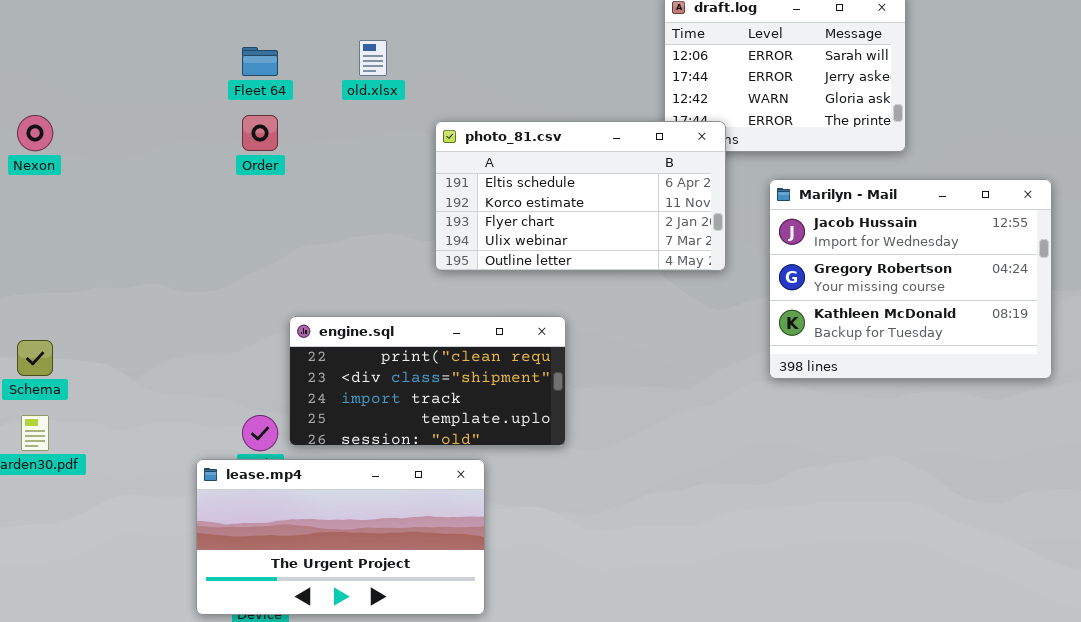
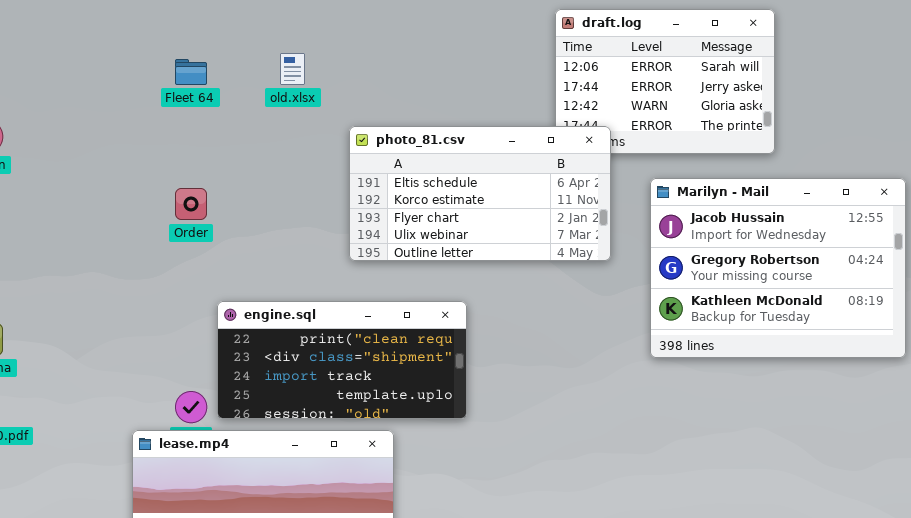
Order: [242,115,278,151] -> [175,188,207,220], moved

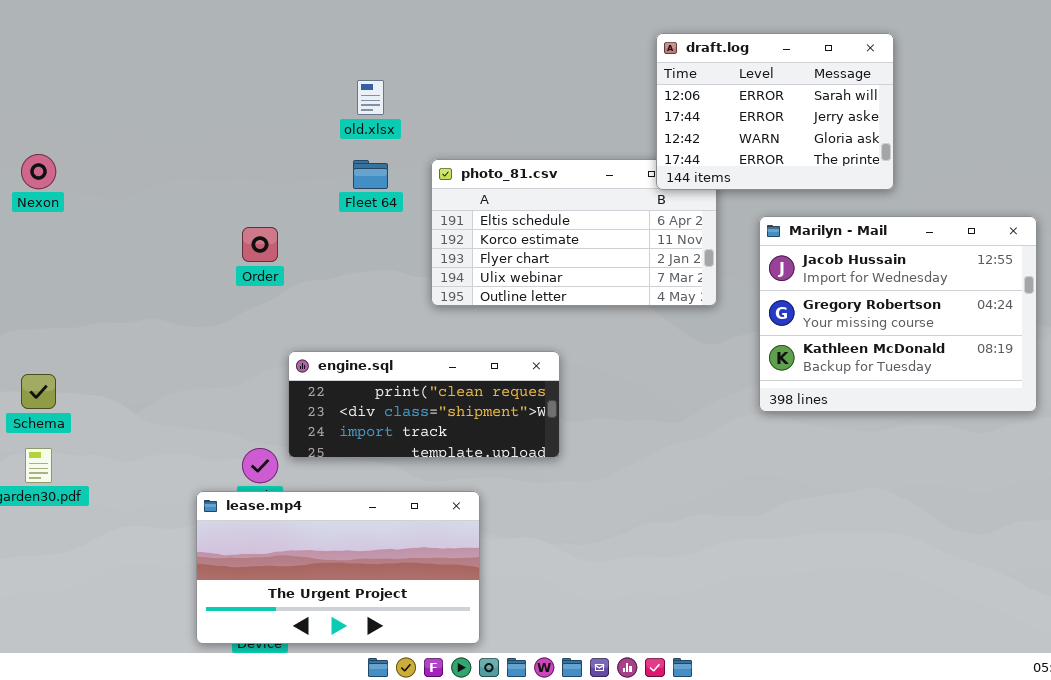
draft.log: [555,9,775,154] -> [656,33,894,190], raised
Fleet 64: [175,59,207,85] -> [353,160,388,189], moved
engine.sql: [217,301,467,419] -> [288,351,560,458], resized

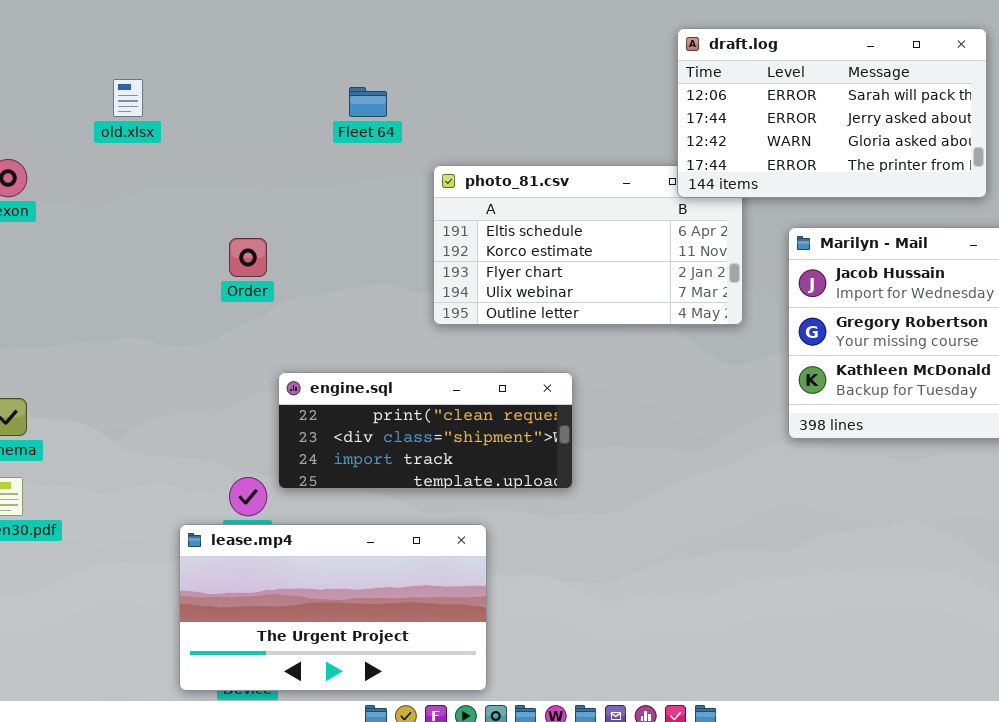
draft.log: [656,33,894,190] -> [677,28,987,198], resized
old.xlsx: [357,80,384,115] -> [113,79,143,117], moved
Fleet 64: [353,160,388,189] -> [349,87,387,117], moved

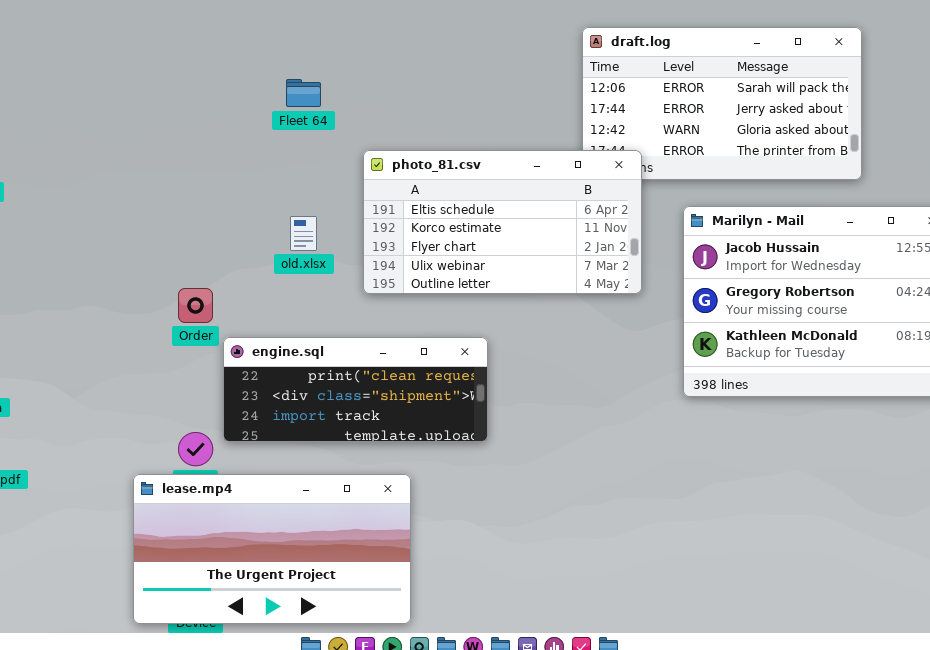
old.xlsx: [113,79,143,117] -> [290,216,317,251], moved
photo_81.csv: [433,165,743,325] -> [363,150,642,294], raised
Order: [229,238,267,277] -> [178,288,213,323], moved

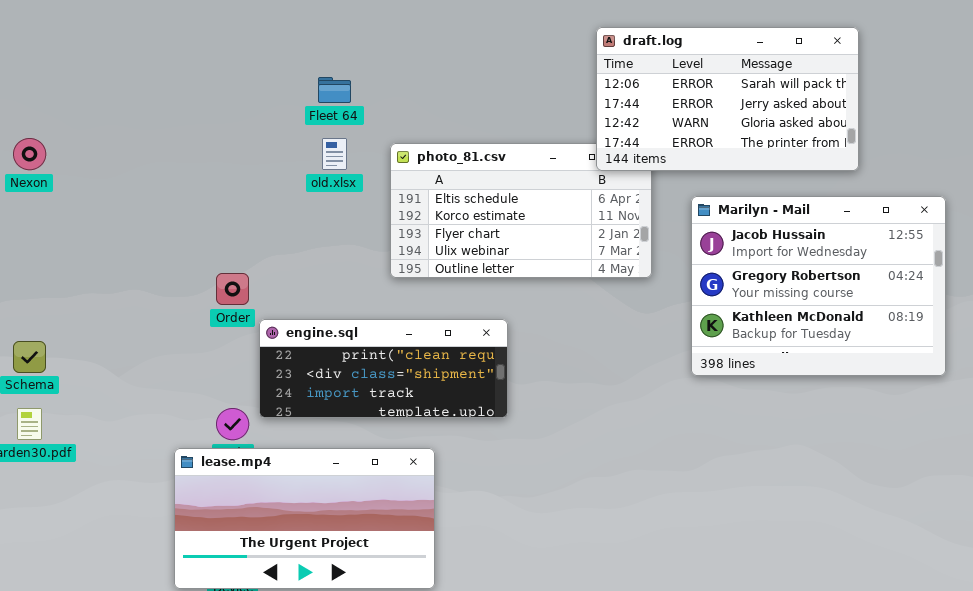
draft.log: [582,27,862,180] -> [596,27,859,171], raised
old.xlsx: [290,216,317,251] -> [322,138,347,170], moved

